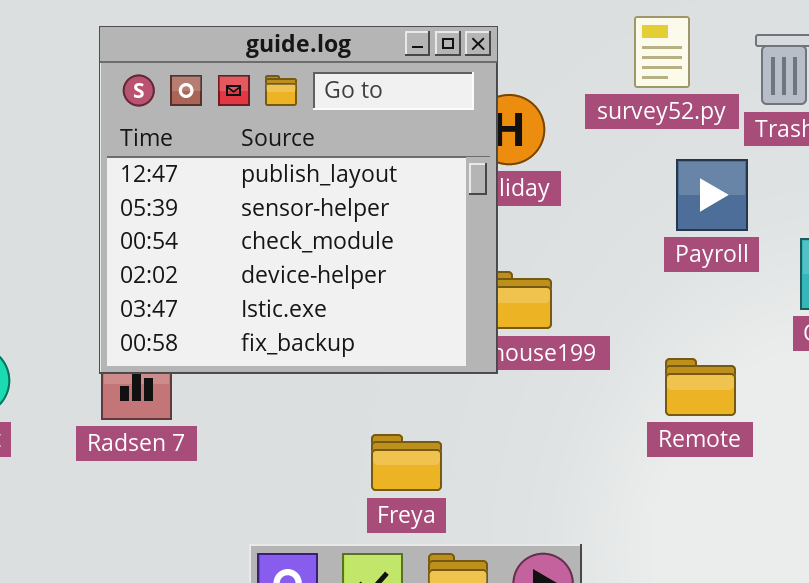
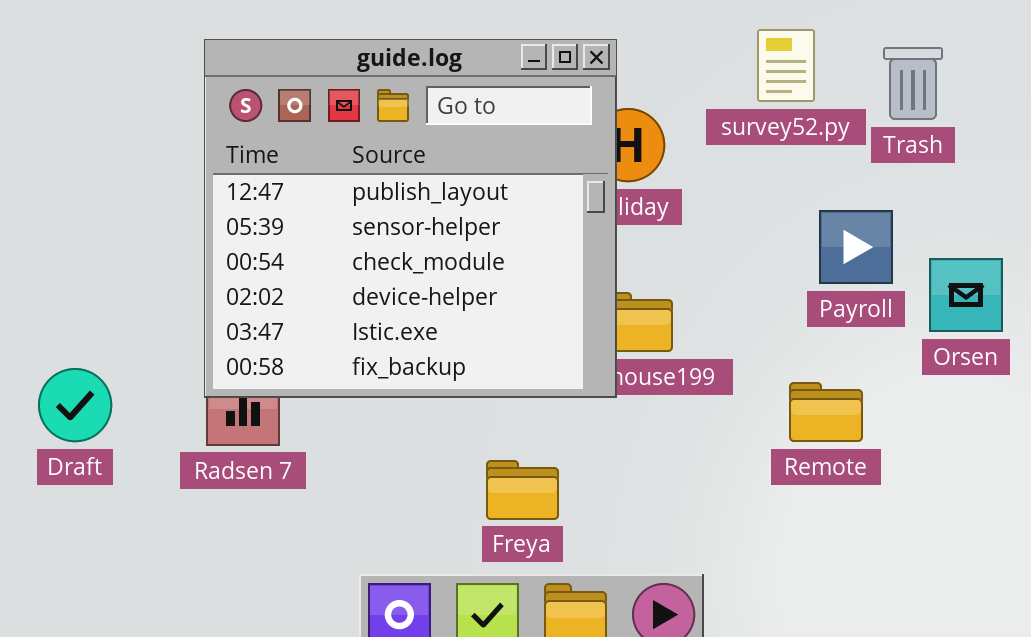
Payroll: [676,159,748,231] -> [819,210,893,284], moved

